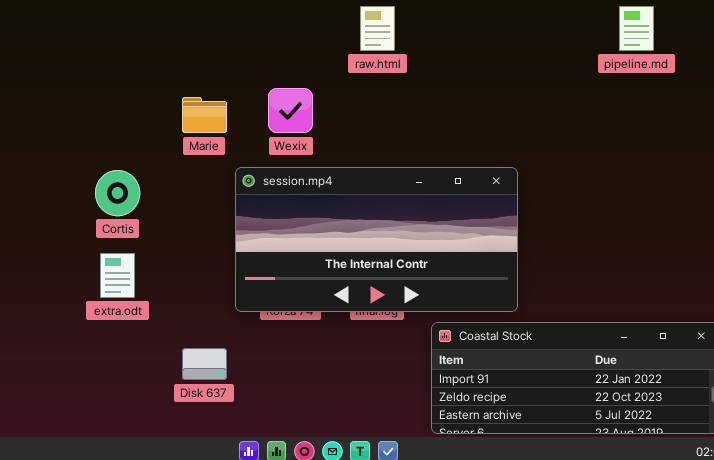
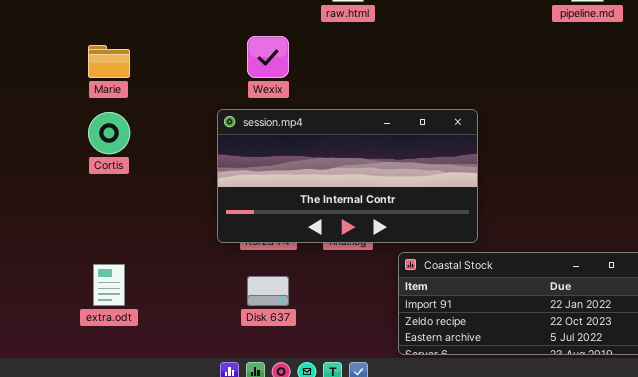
Marie: [182,97,227,133] -> [88,45,130,78], moved
extra.odt: [100,253,135,298] -> [93,264,125,306], moved
Disk 637: [182,348,227,380] -> [247,276,289,306], moved

